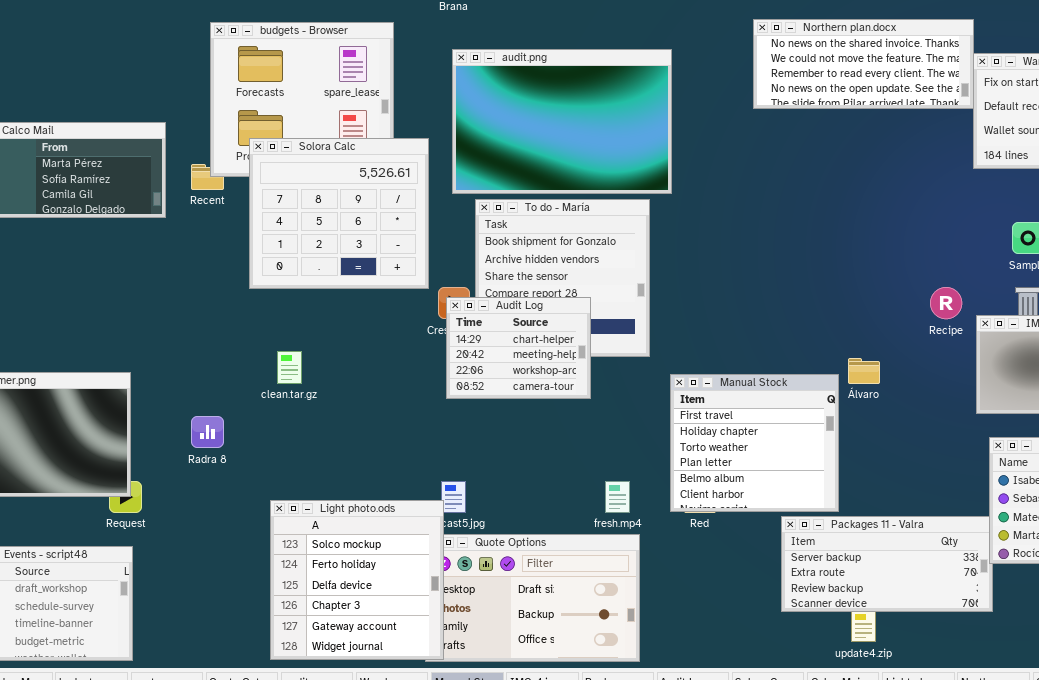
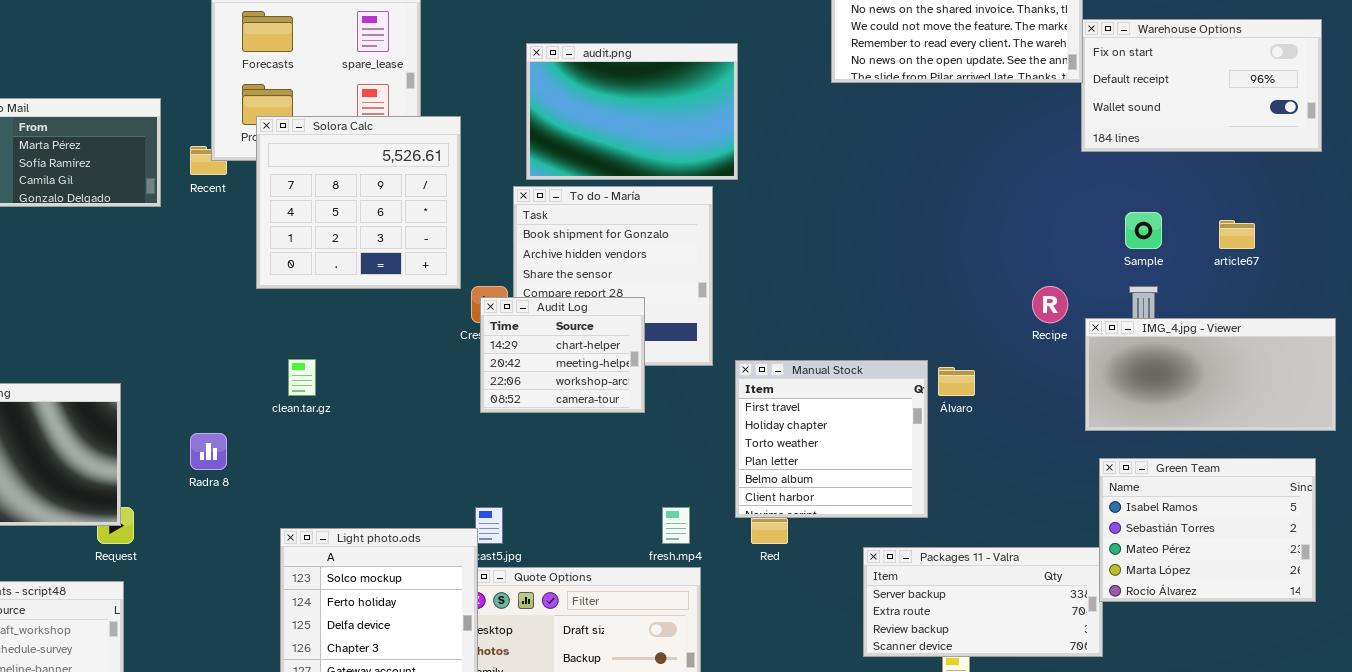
audit.png: [452,49,672,194] -> [526,43,738,180], resized
Manual Stock: [670,374,839,512] -> [735,360,928,518], moved

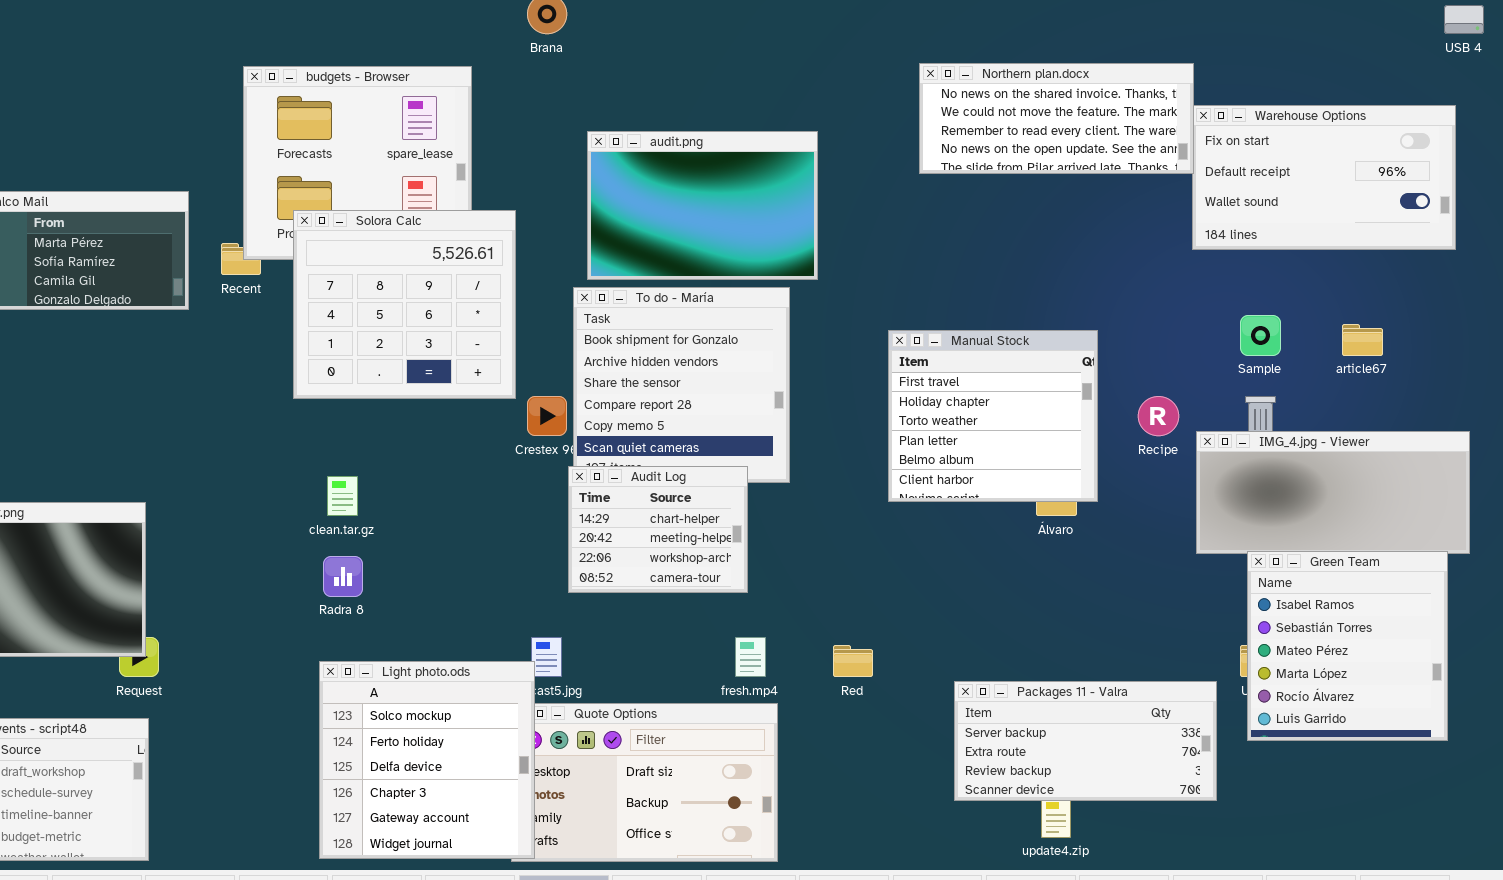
Audit Log: [480,297,645,413] -> [568,466,748,593], moved
Manual Stock: [735,360,928,518] -> [888,330,1098,502], moved
Radra 8: [190,433,227,470] -> [323,556,363,597], moved
Green Team: [1099,458,1316,602] -> [1247,551,1448,741], resized

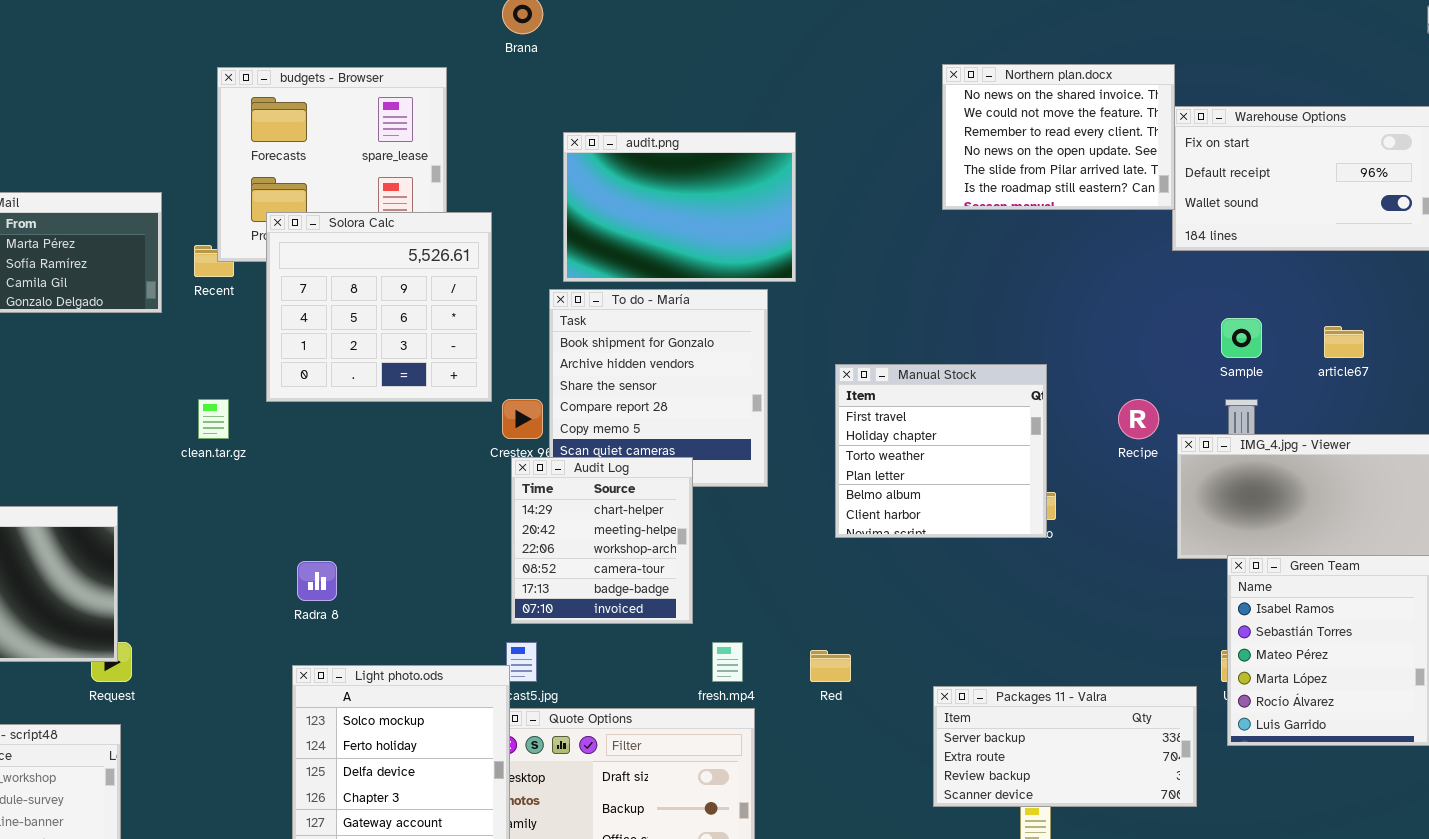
Northern plan.docx: [919,63,1194,174] -> [942,64,1175,210], resized
Manual Stock: [888,330,1098,502] -> [835,364,1047,538], moved
Audit Log: [568,466,748,593] -> [511,457,693,624], moved, resized
clean.tar.gz: [327,476,358,516] -> [198,399,229,439], moved

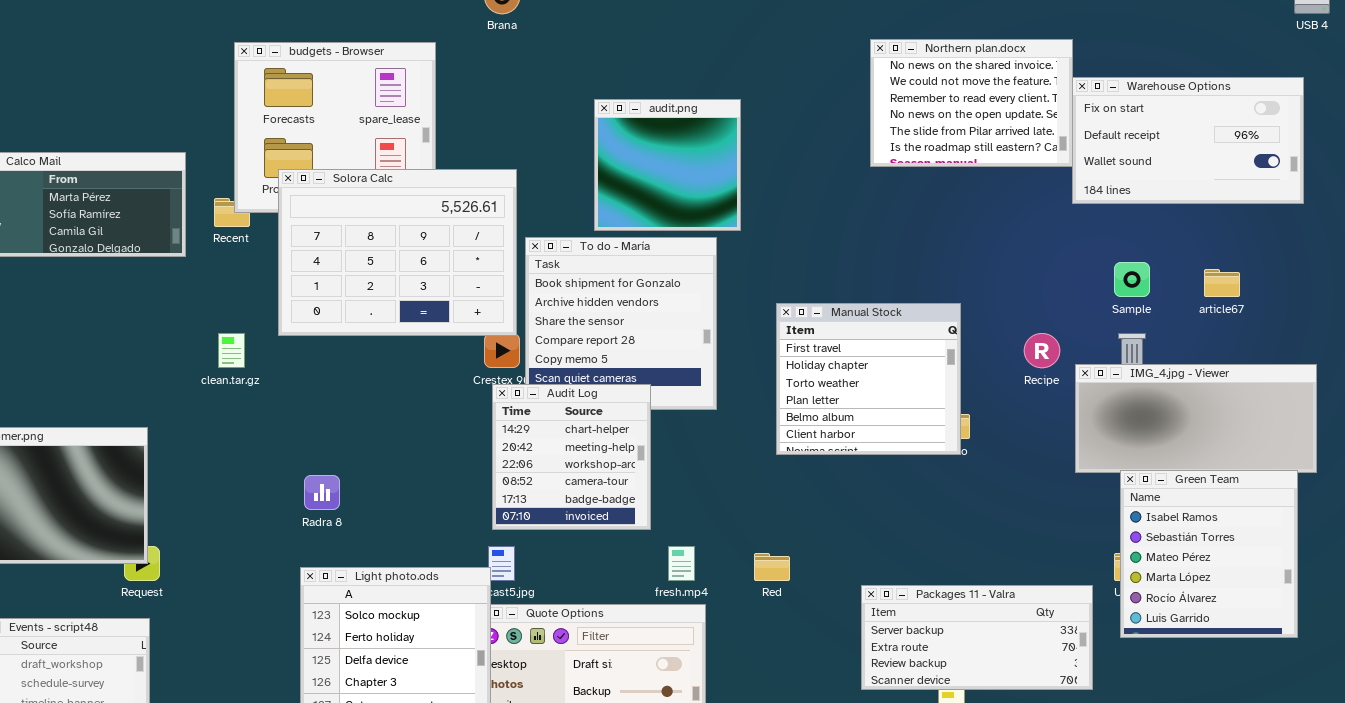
audit.png: [563,132,796,282] -> [594,99,741,231], resized
Solora Calc: [266,212,492,402] -> [278,169,517,336], resized

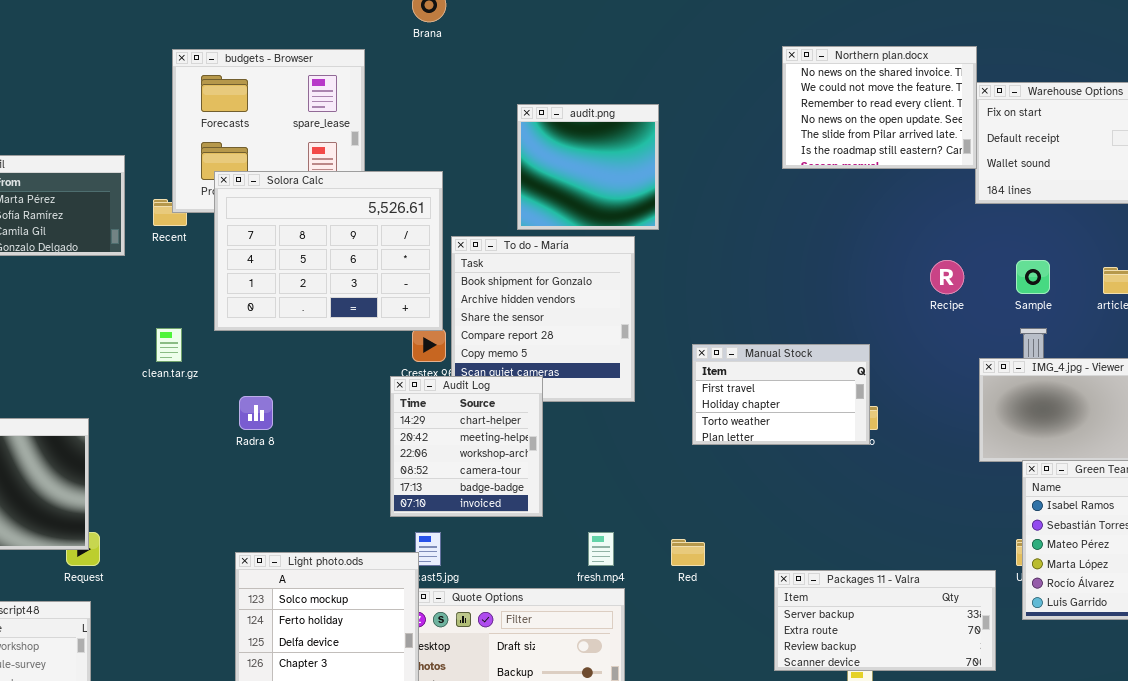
Manual Stock: [776,303,961,455] -> [692,344,870,445], resized
Recipe: [1024,333,1060,368] -> [930,260,964,294], moved
Audit Log: [492,384,651,530] -> [390,376,543,517], moved
Radra 8: [304,475,340,510] -> [239,396,273,430], moved

